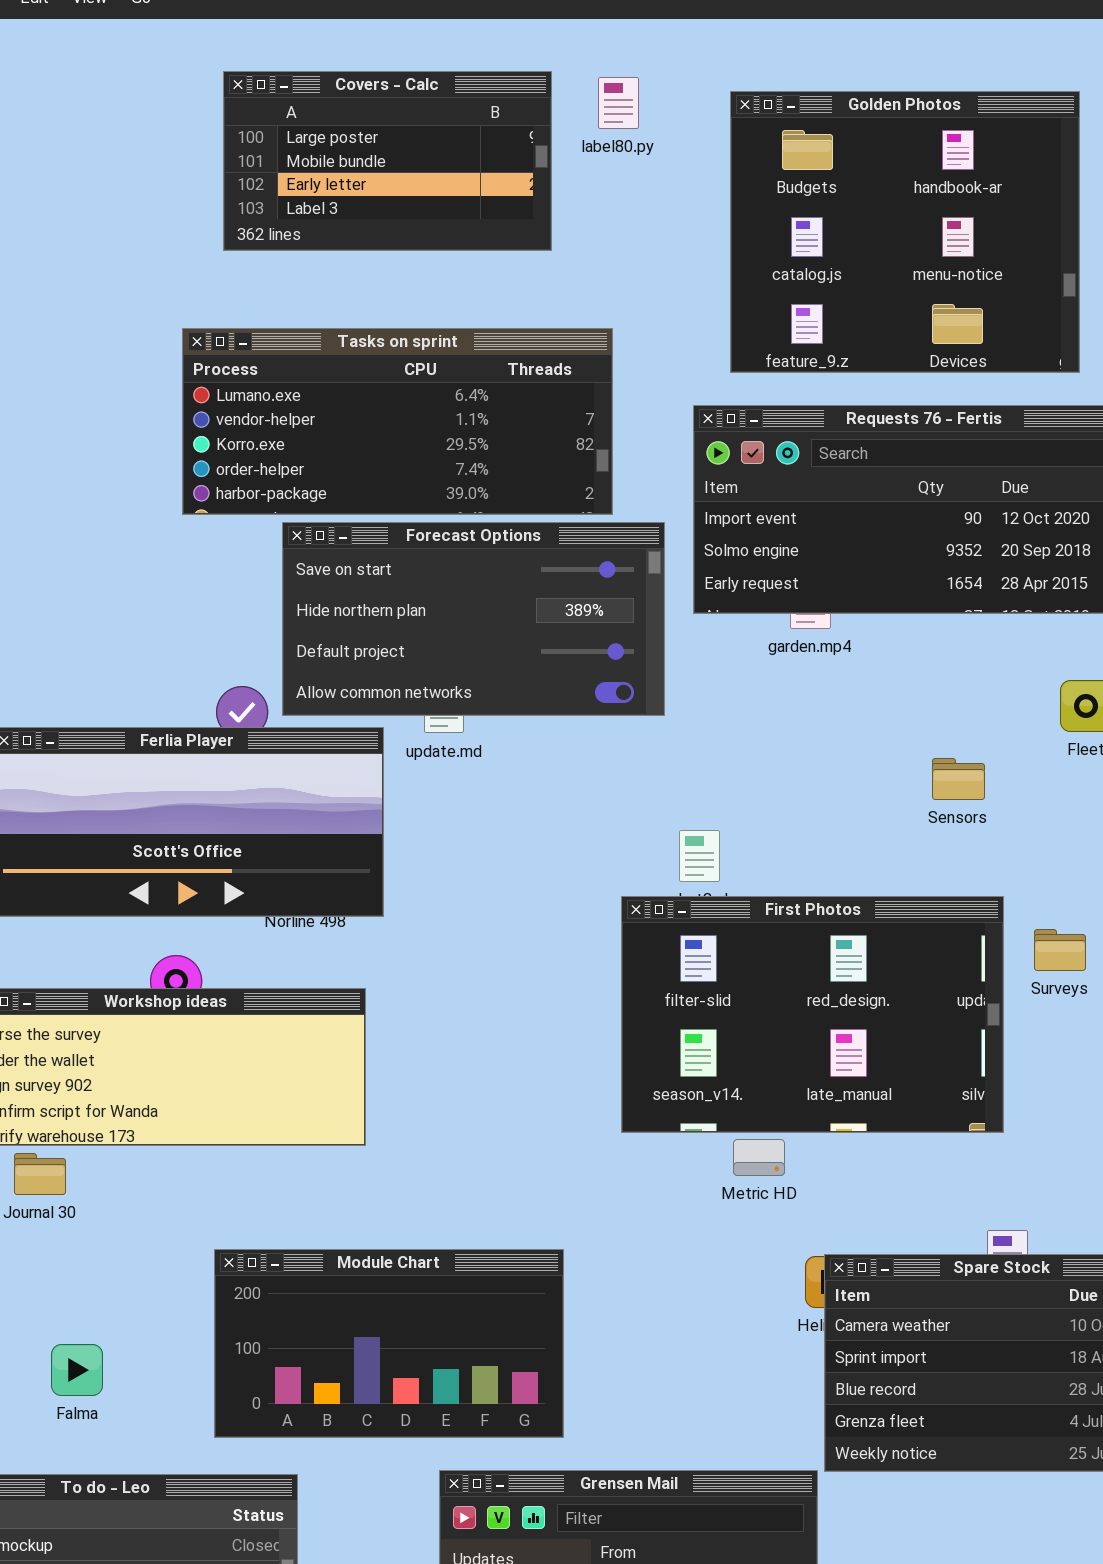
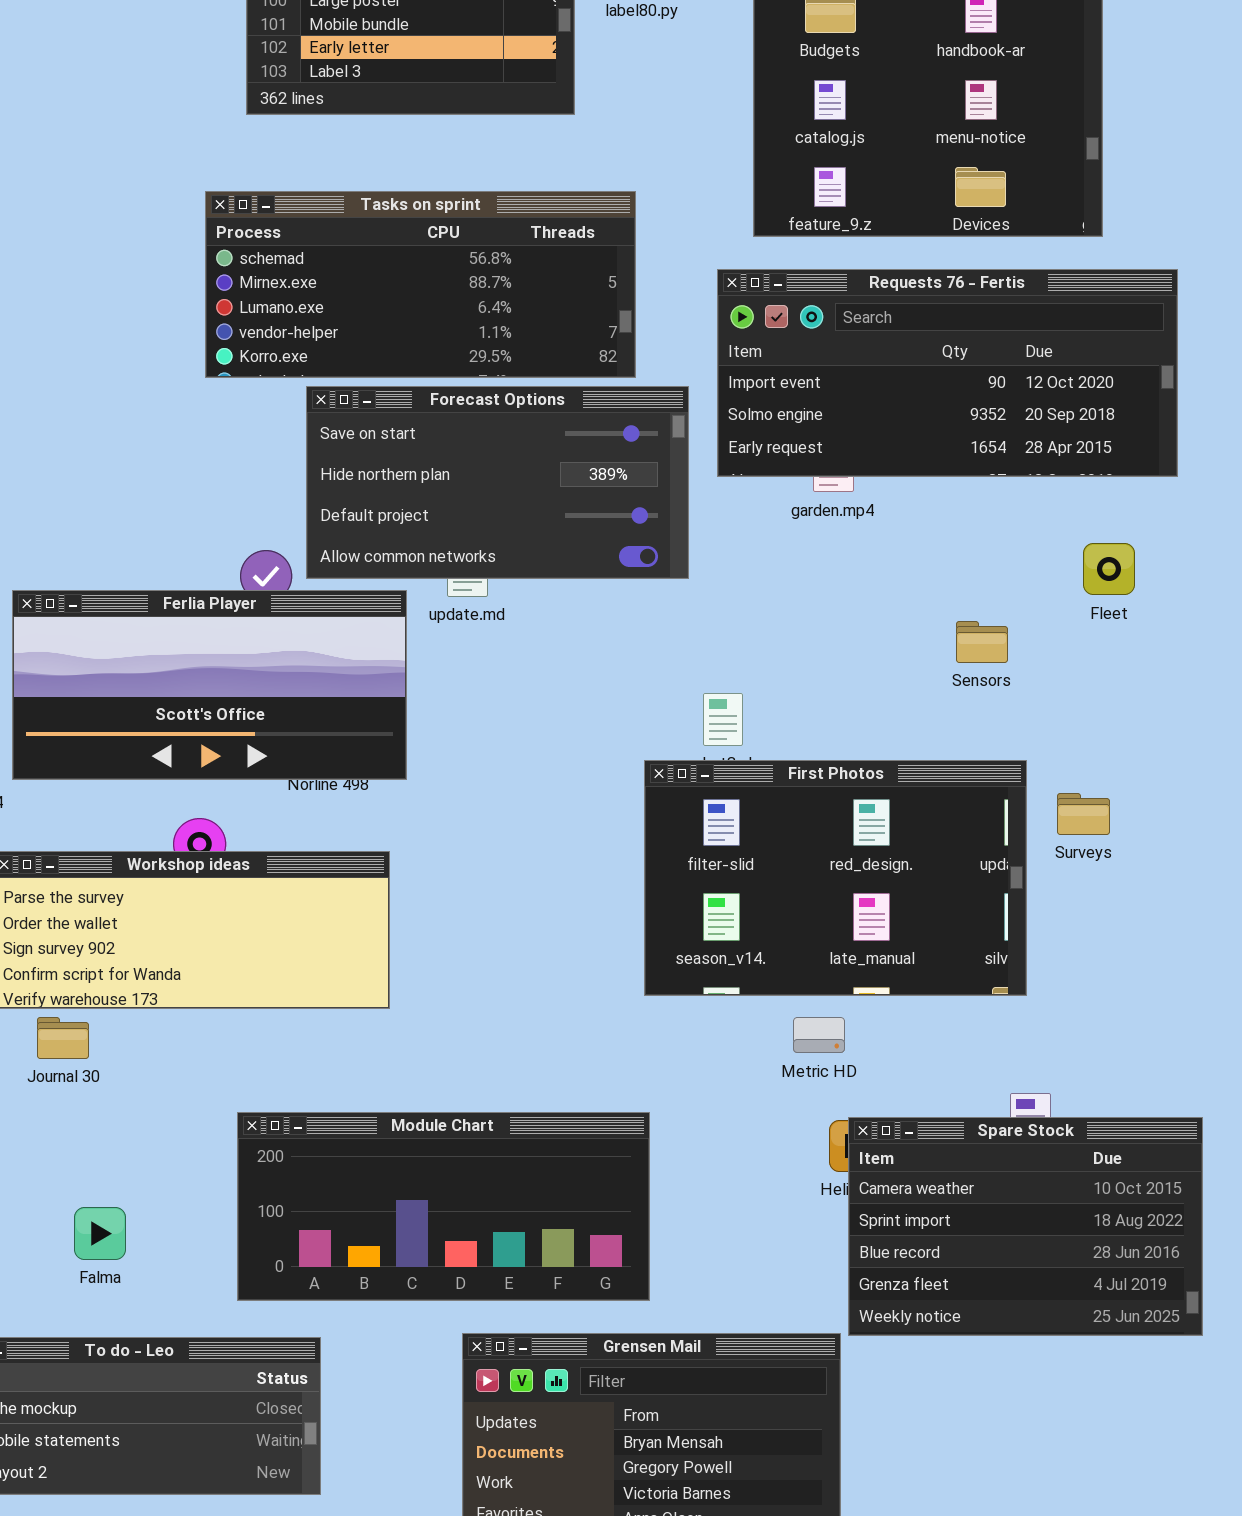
Tasks on sprint: [182,328,613,515] -> [205,191,636,378], scrolled up 2 rows
Metric HD: [733,1139,785,1176] -> [793,1017,845,1053], moved
Module Chart: [214,1249,564,1438] -> [237,1112,650,1301], resized

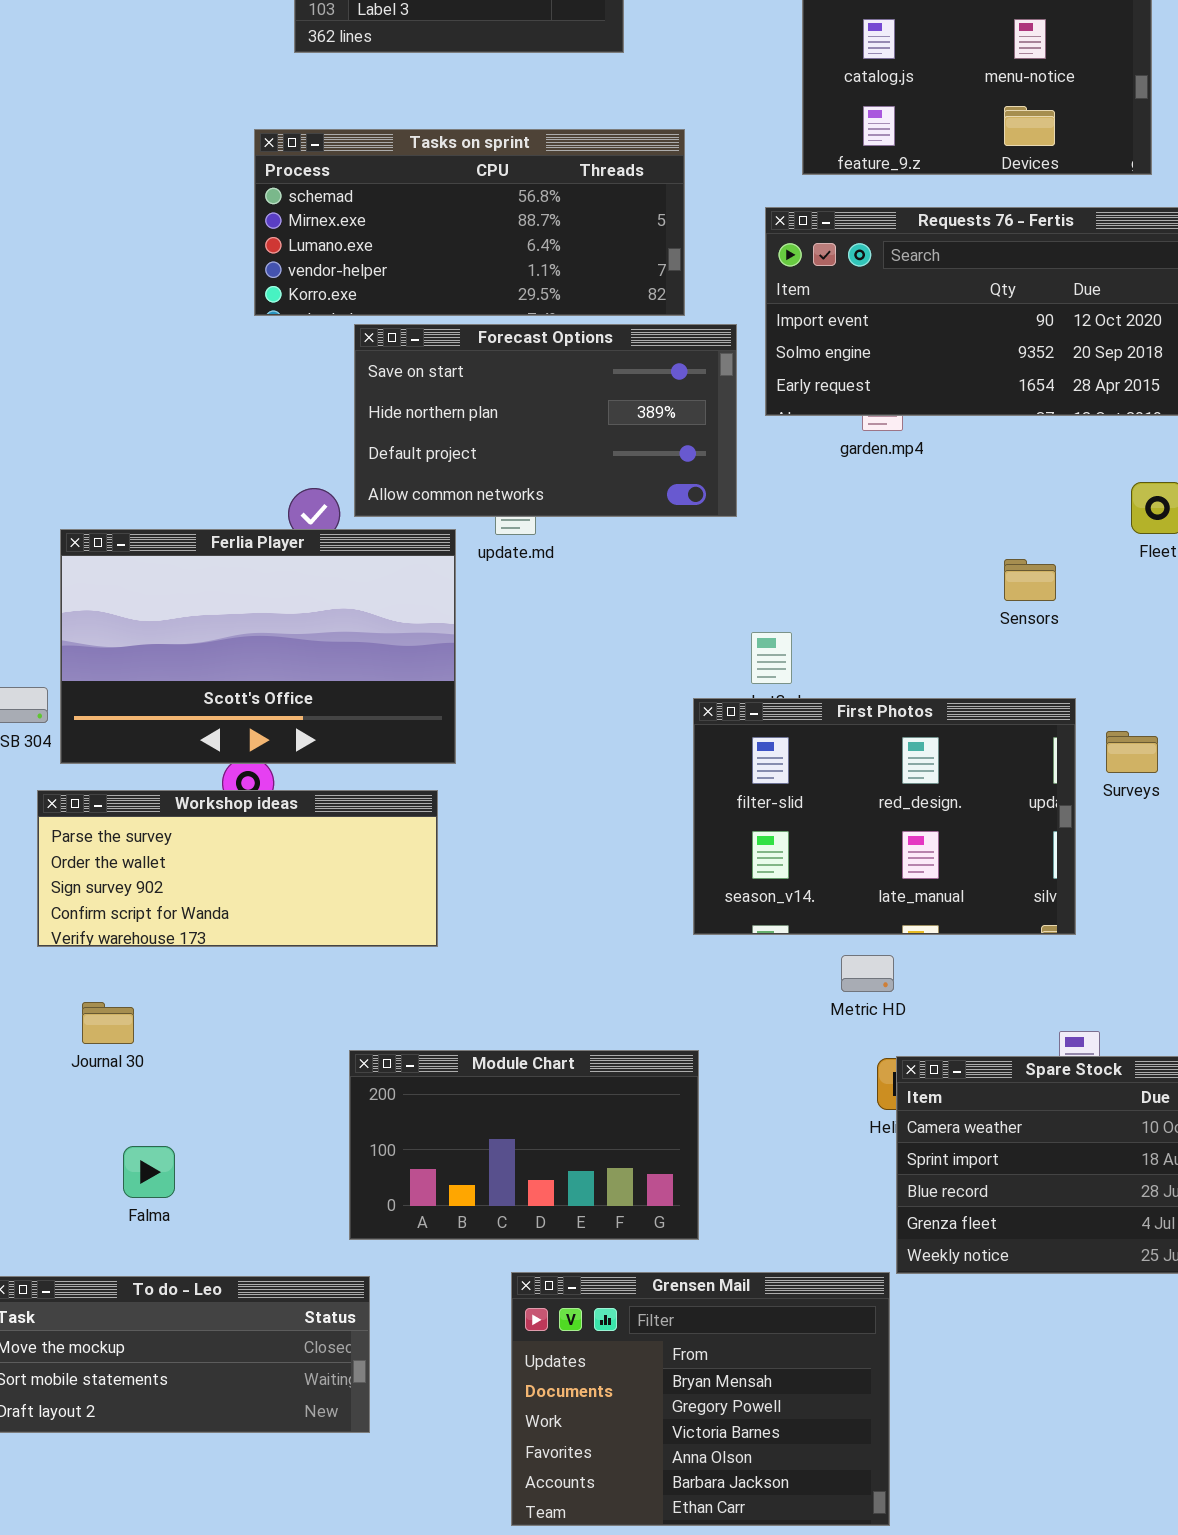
Ferlia Player: [12,590,407,780] -> [60,529,456,764], resized
Journal 30: [37,1017,89,1059] -> [82,1002,134,1044], moved
Module Chart: [237,1112,650,1301] -> [349,1050,699,1240], resized

